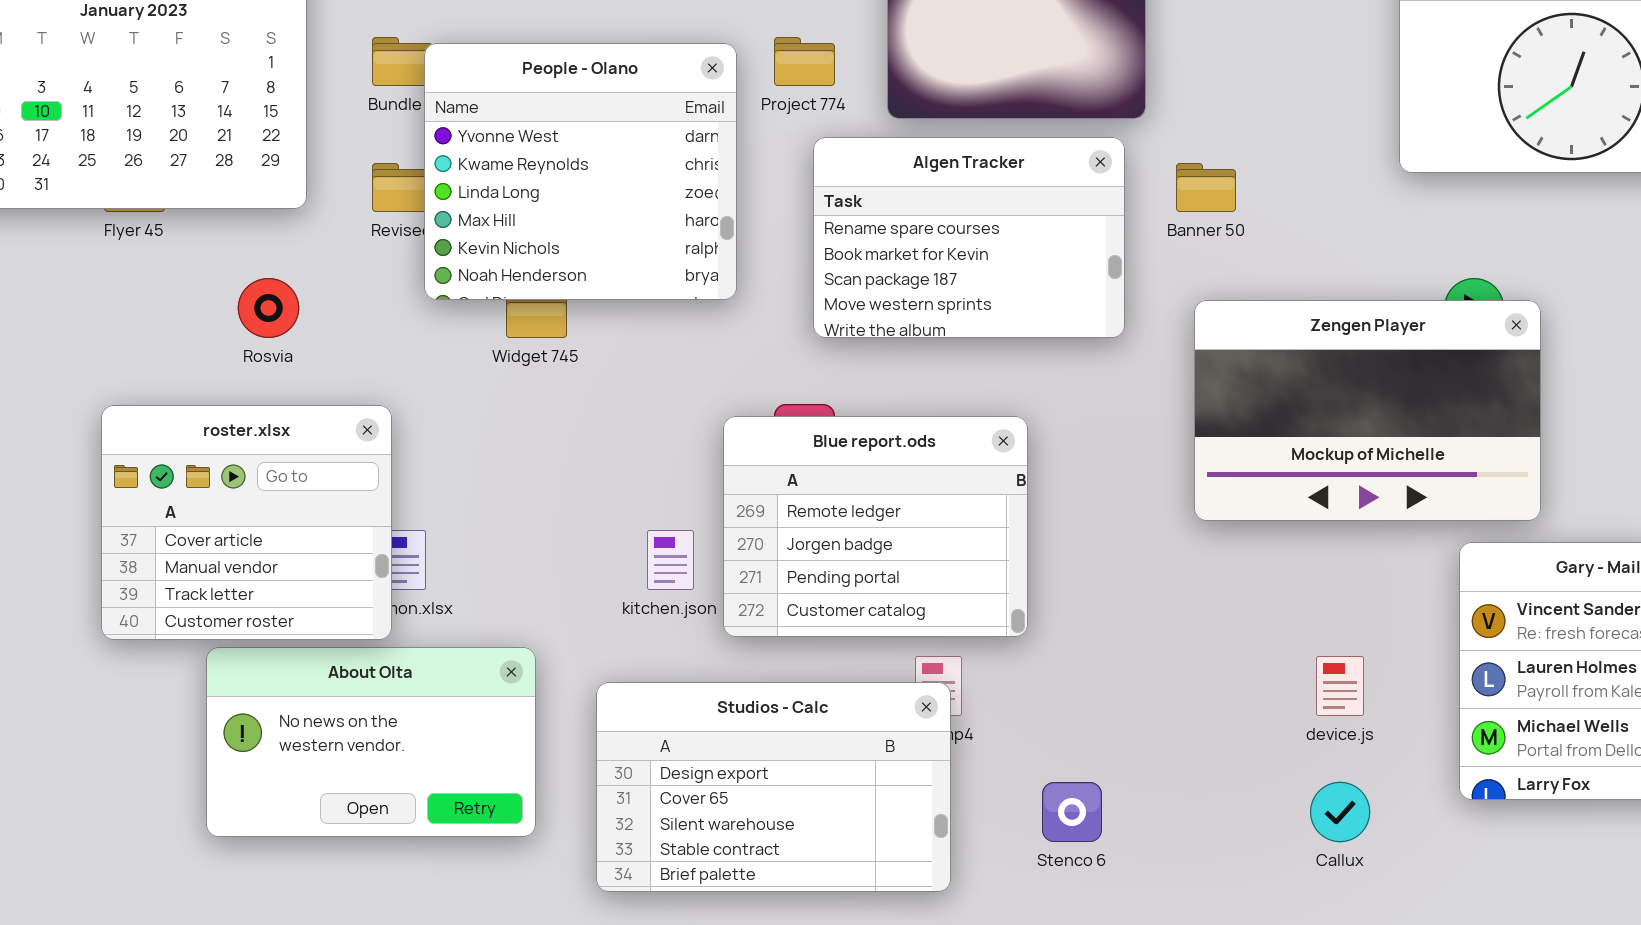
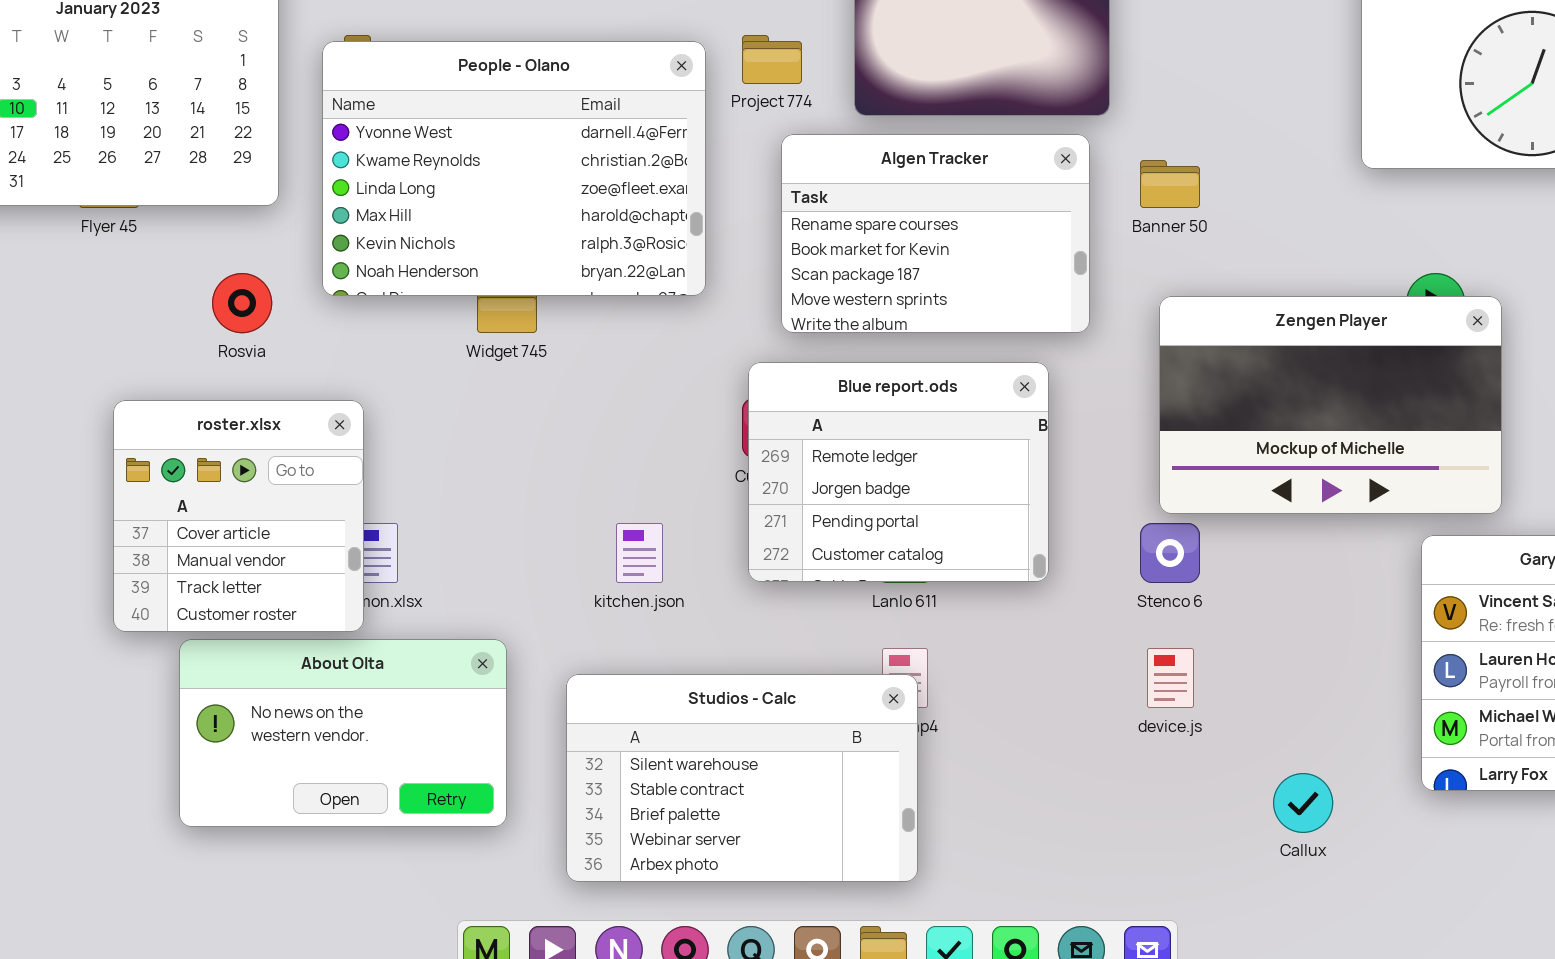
People - Olano: [424,43,737,300] -> [322,41,706,296], resized
roster.xlsx: [101,405,392,640] -> [113,400,364,632], resized
Blue report.ods: [723,416,1028,637] -> [748,362,1049,582], moved
device.js: [1316,656,1364,716] -> [1147,648,1194,708], moved
Studios - Calc: [596,682,951,892] -> [566,674,918,882], scrolled down 2 rows
Stenco 6: [1042,782,1102,842] -> [1140,523,1200,583], moved

